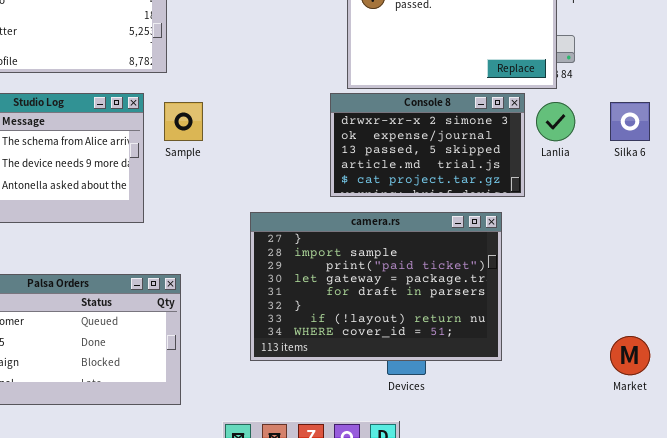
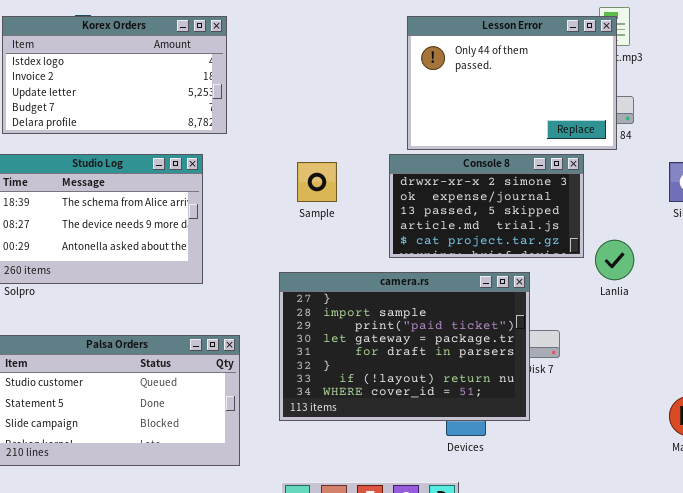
Sample: [164,102,203,141] -> [297,162,337,202], moved
Lanlia: [536,102,575,141] -> [595,240,634,280], moved
camera.rs: [250,212,502,361] -> [279,272,530,421], moved

